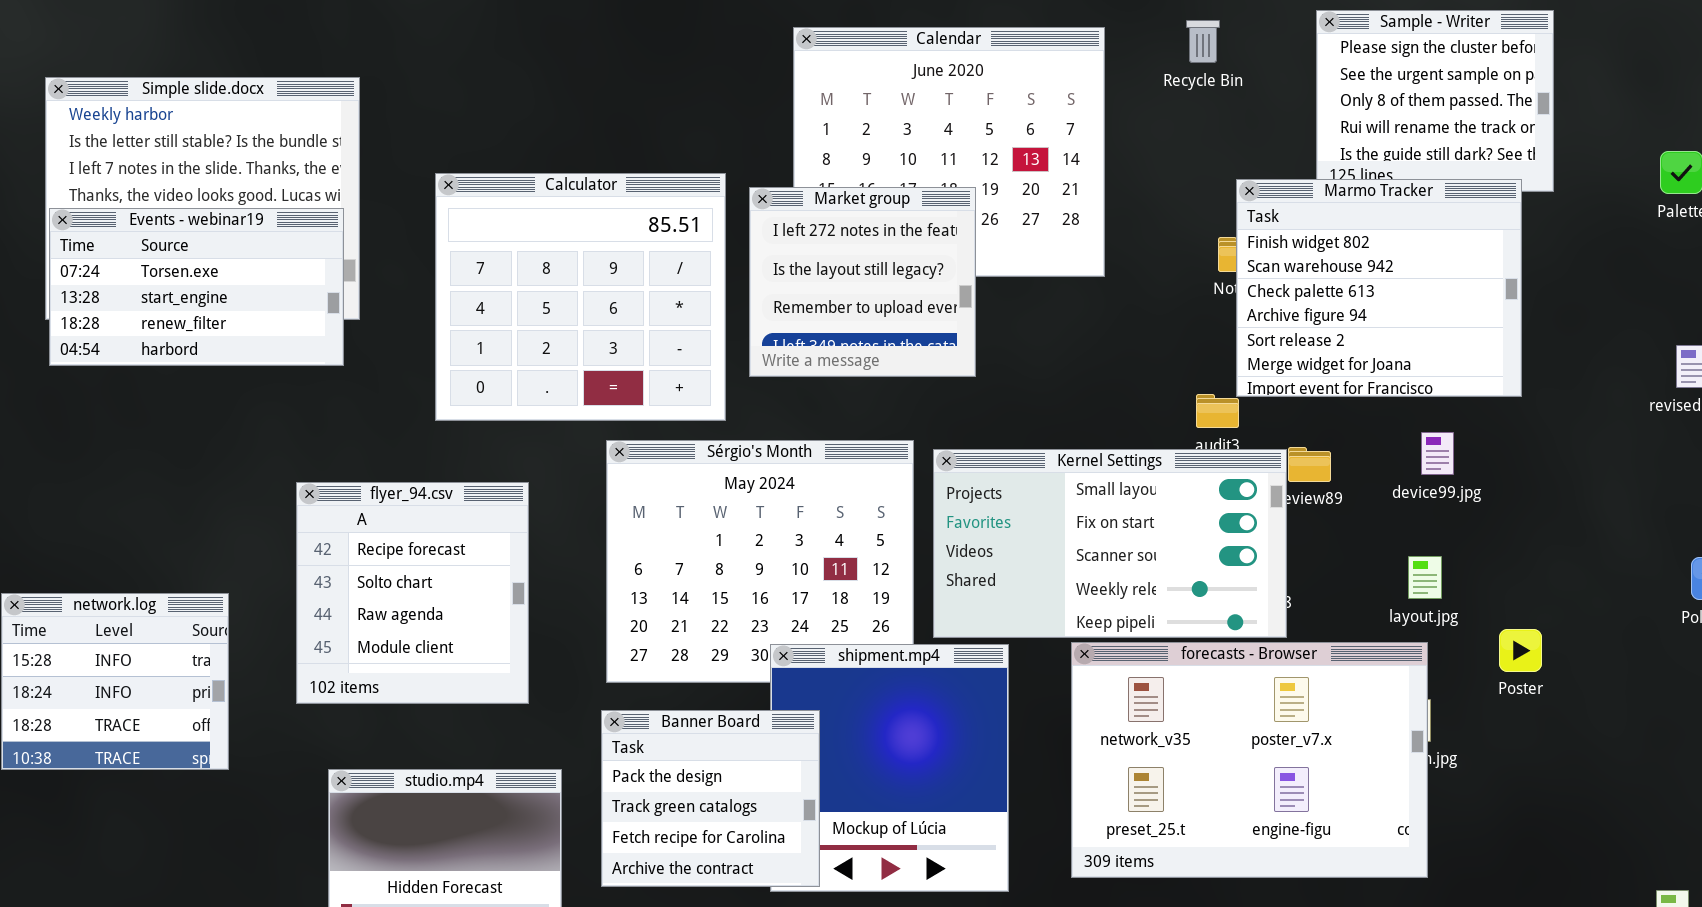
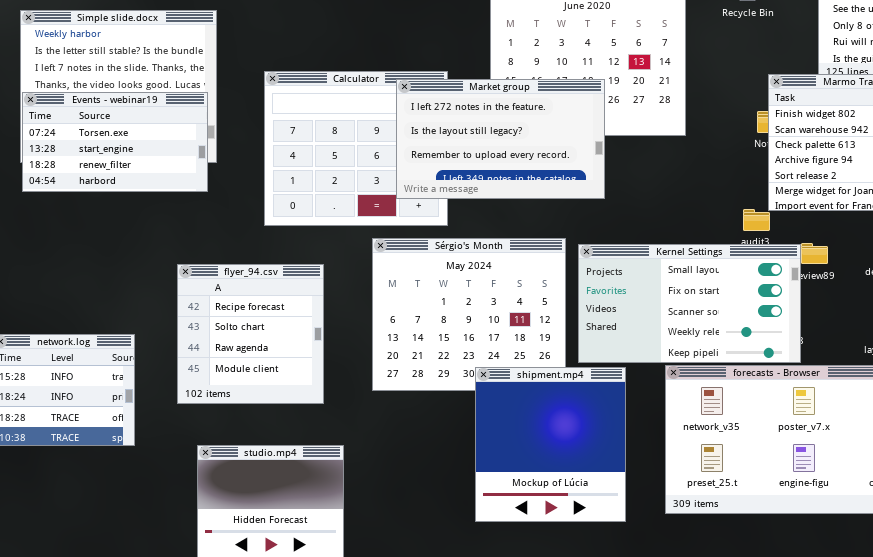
Market group: [749,187,976,377] -> [396,79,605,199], resized
Banner Board: [601,710,820,887] -> none, closed

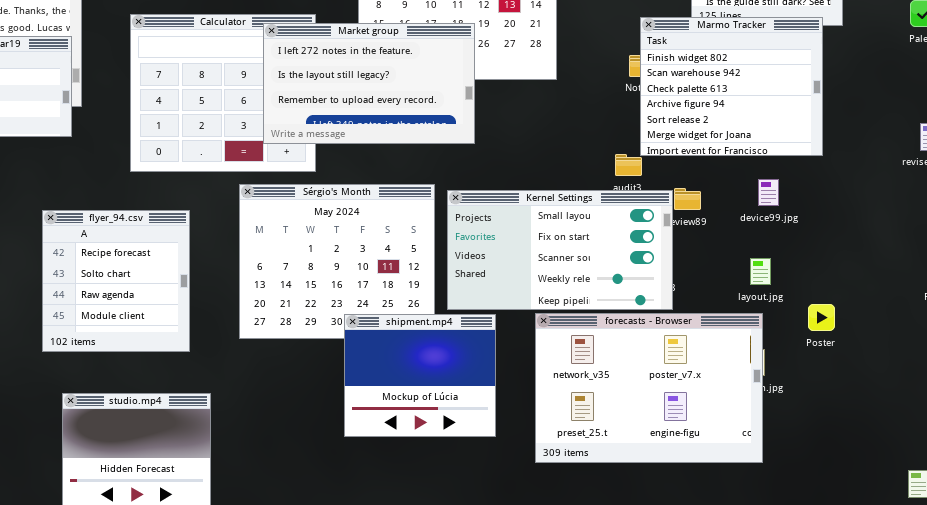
shipment.mp4: [475,367,626,522] -> [344,314,496,437], resized

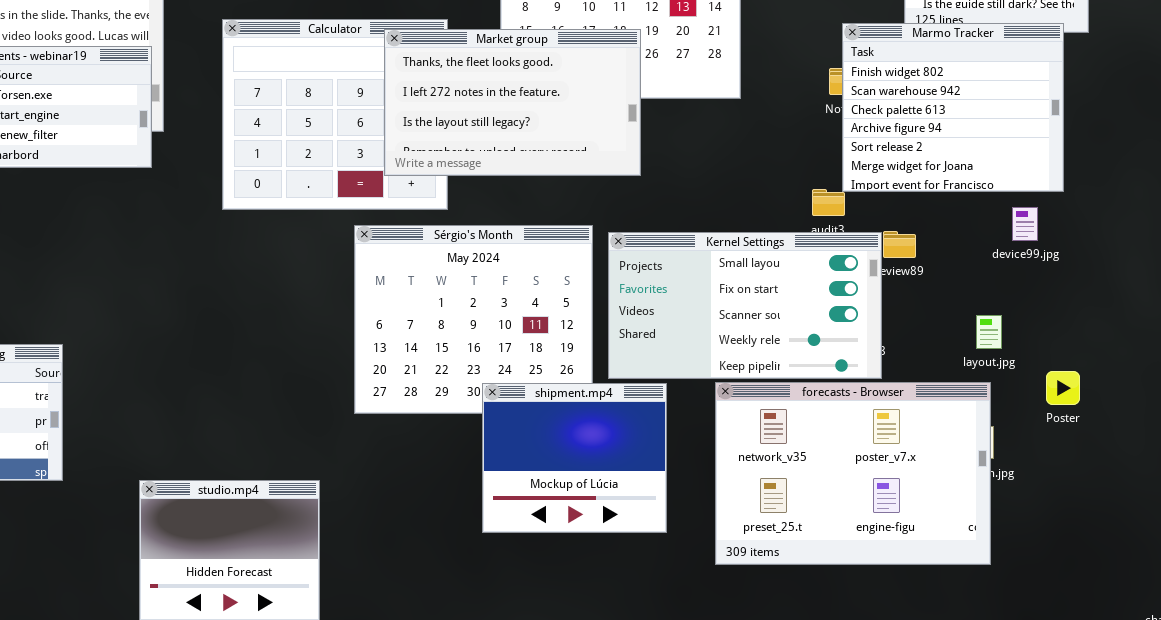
Market group: [263,23,475,144] -> [384,29,641,176], scrolled up 1 row
device99.jpg: [758,179,779,206] -> [1012,207,1038,241], moved
flyer_94.csv: [42,210,190,352] -> none, closed

